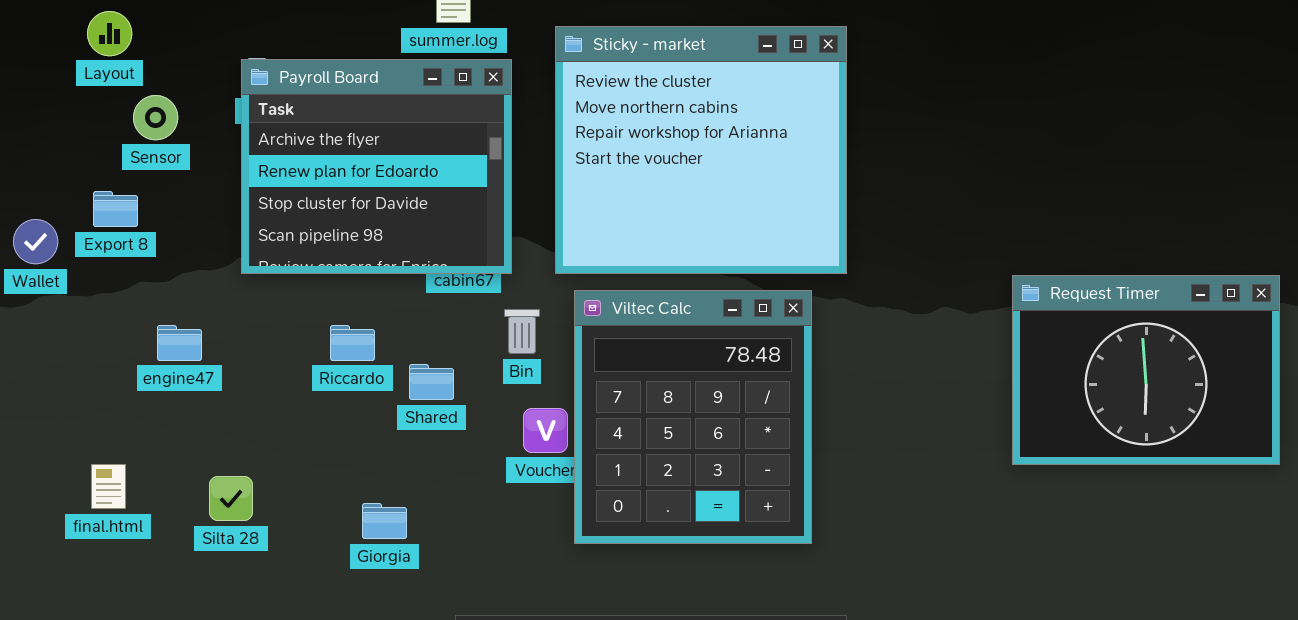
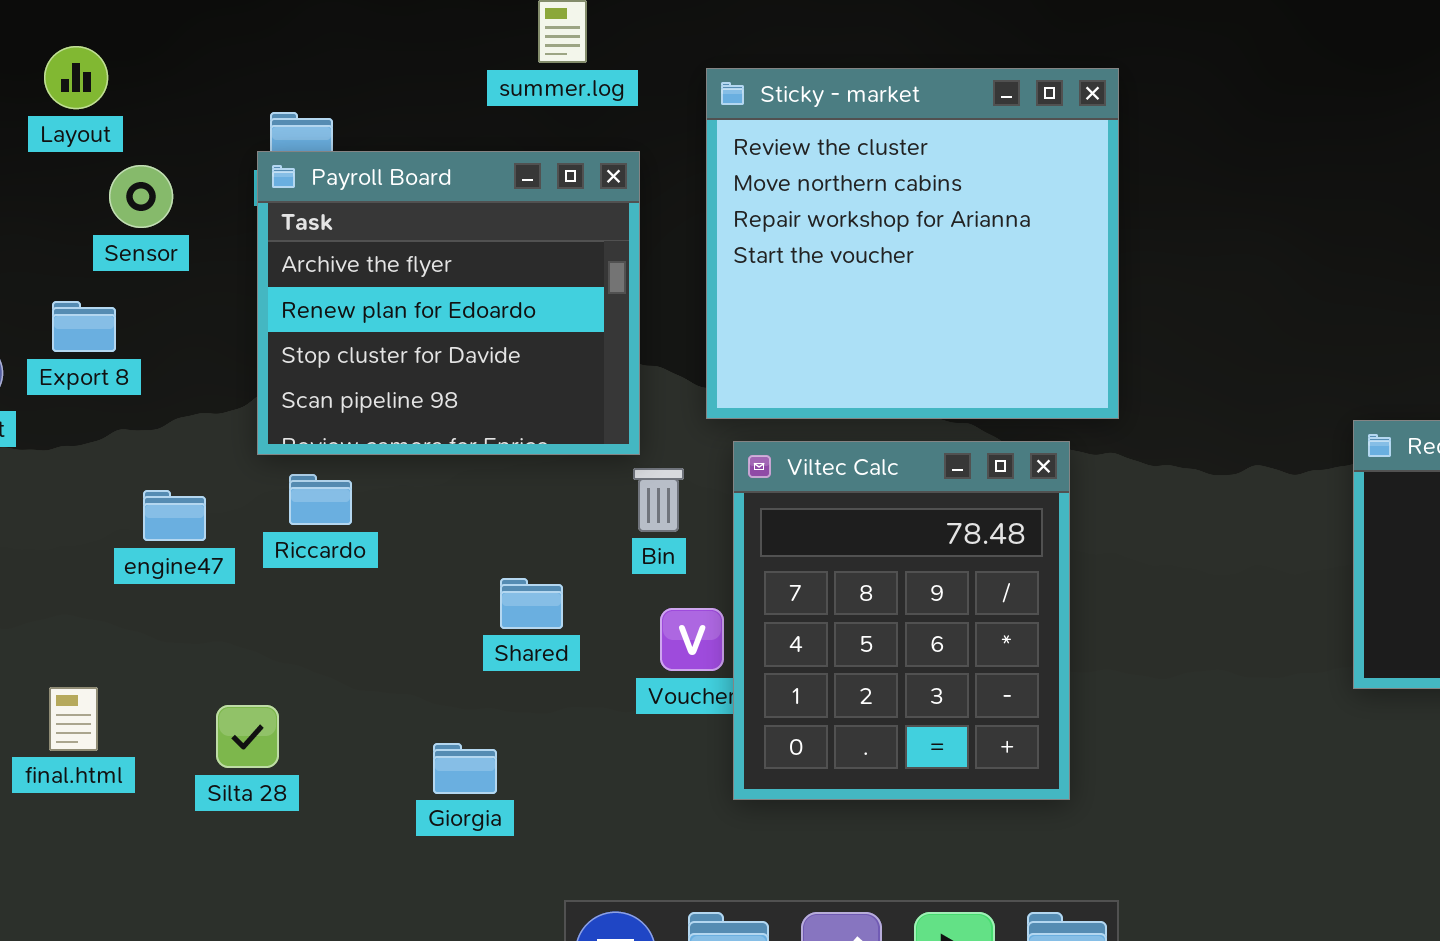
Payroll Board: [241,59,512,274] -> [257,151,640,455], moved
Riccardo: [330,325,375,361] -> [289,474,352,525], moved
Shared: [409,364,454,400] -> [500,578,563,629], moved

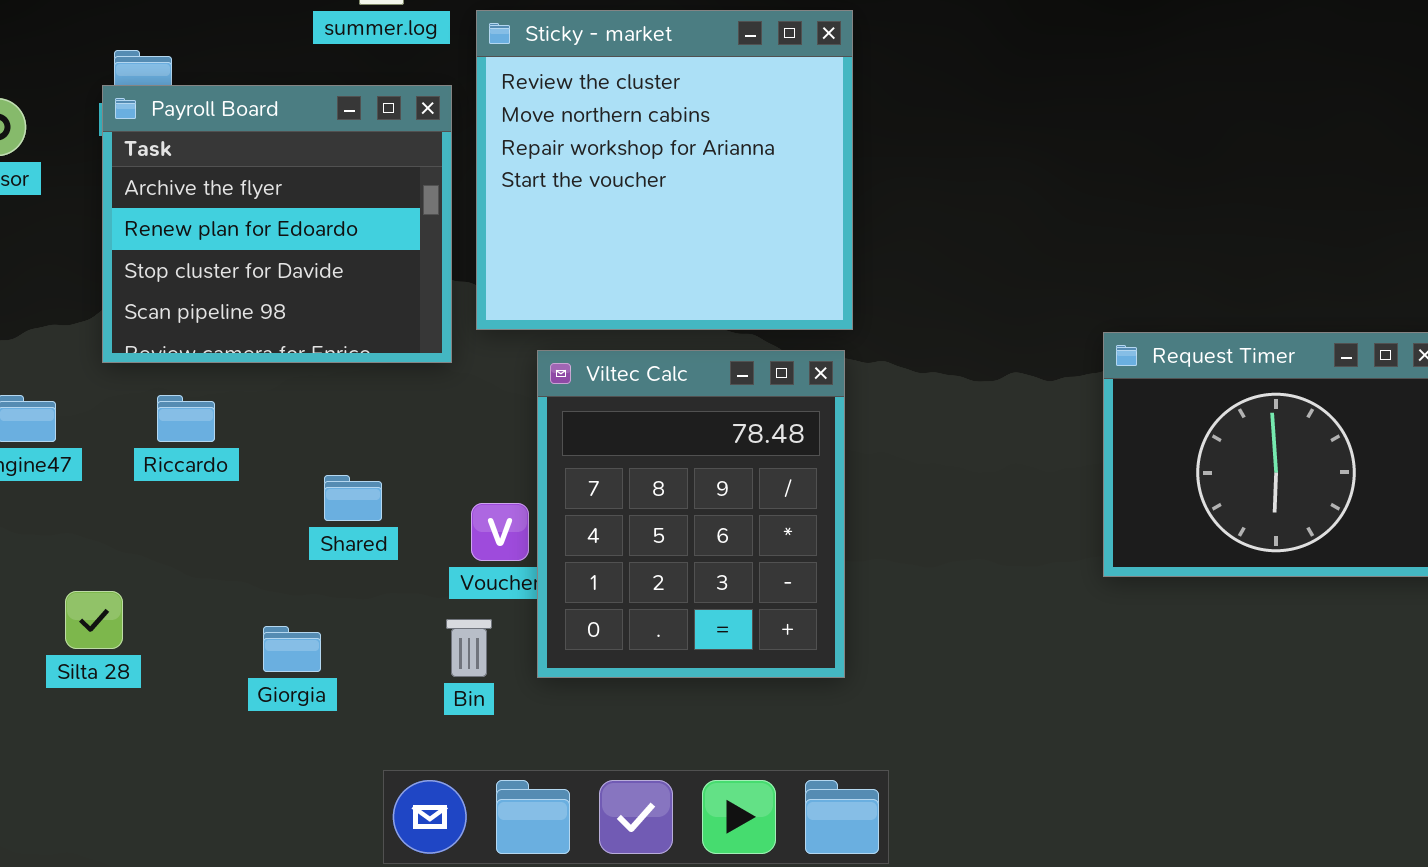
Sticky - market: [706,68,1119,419] -> [476,10,853,330], moved
Bin: [633,468,684,532] -> [446,619,492,677], moved
Riccardo: [289,474,352,525] -> [157,395,215,442], moved

